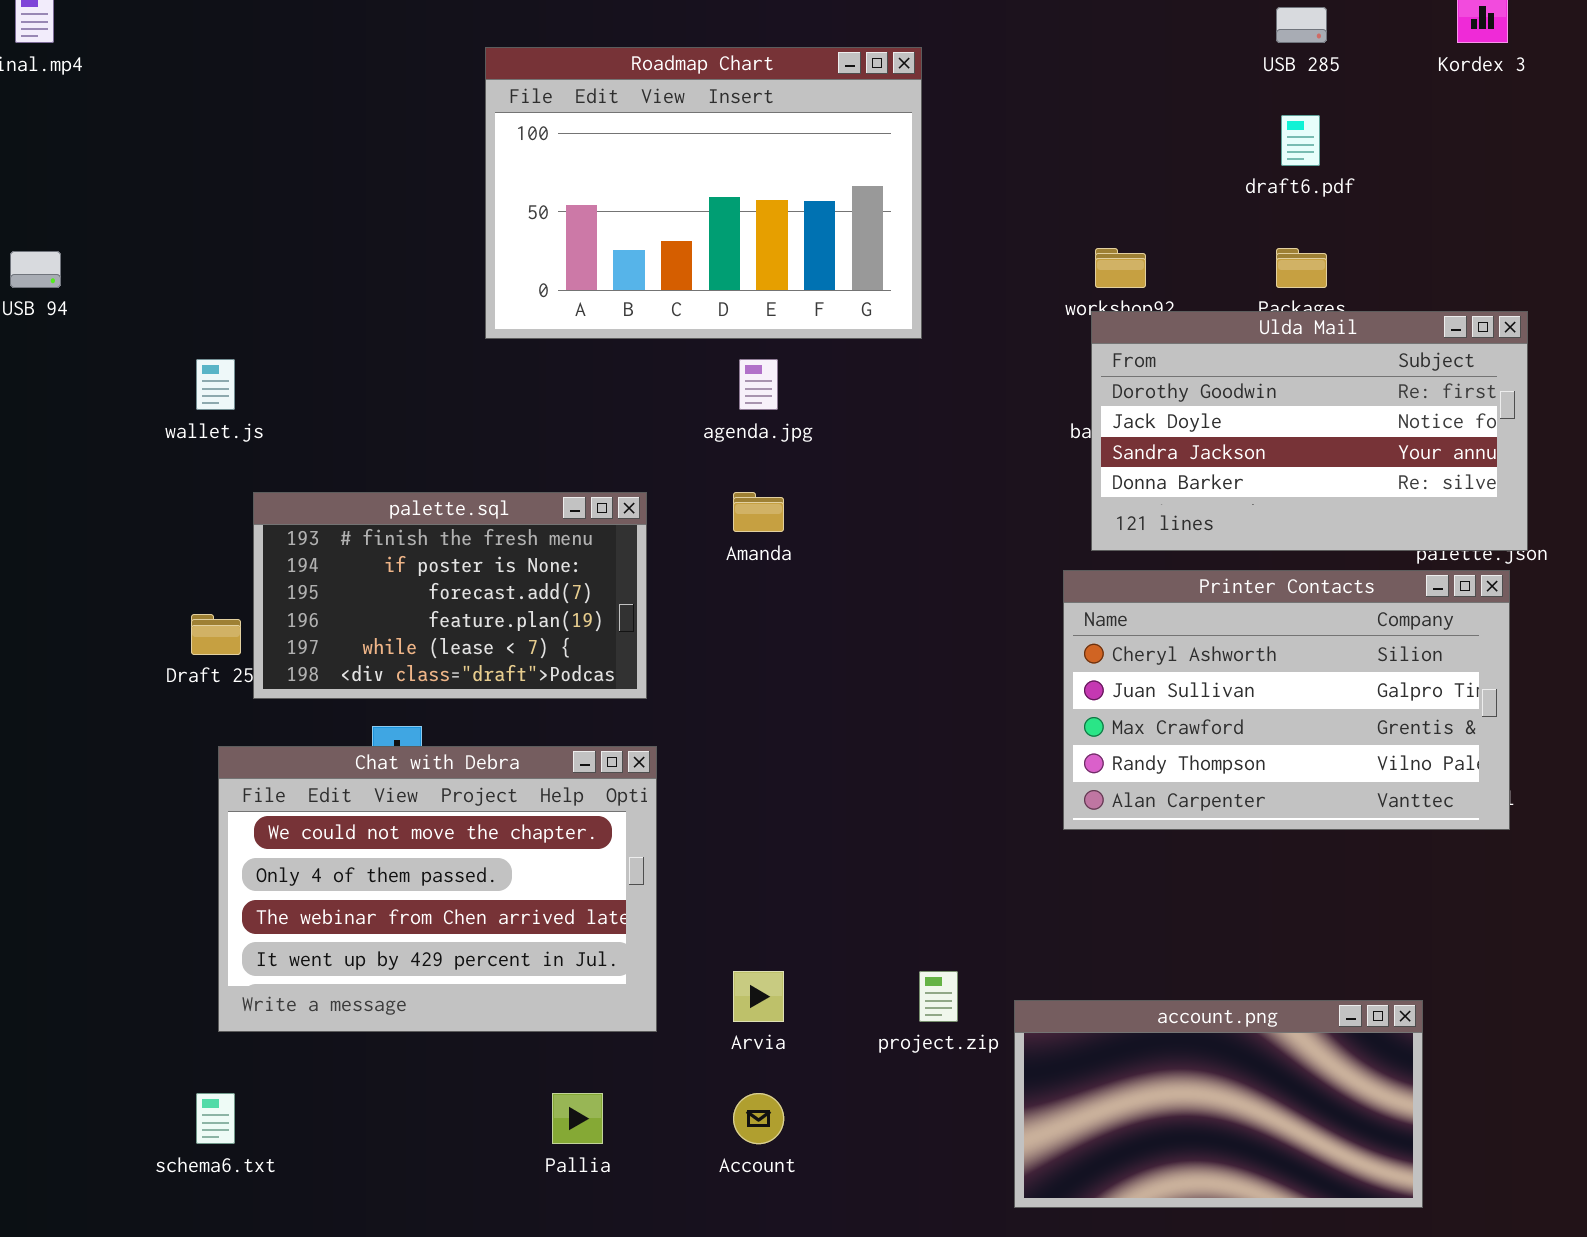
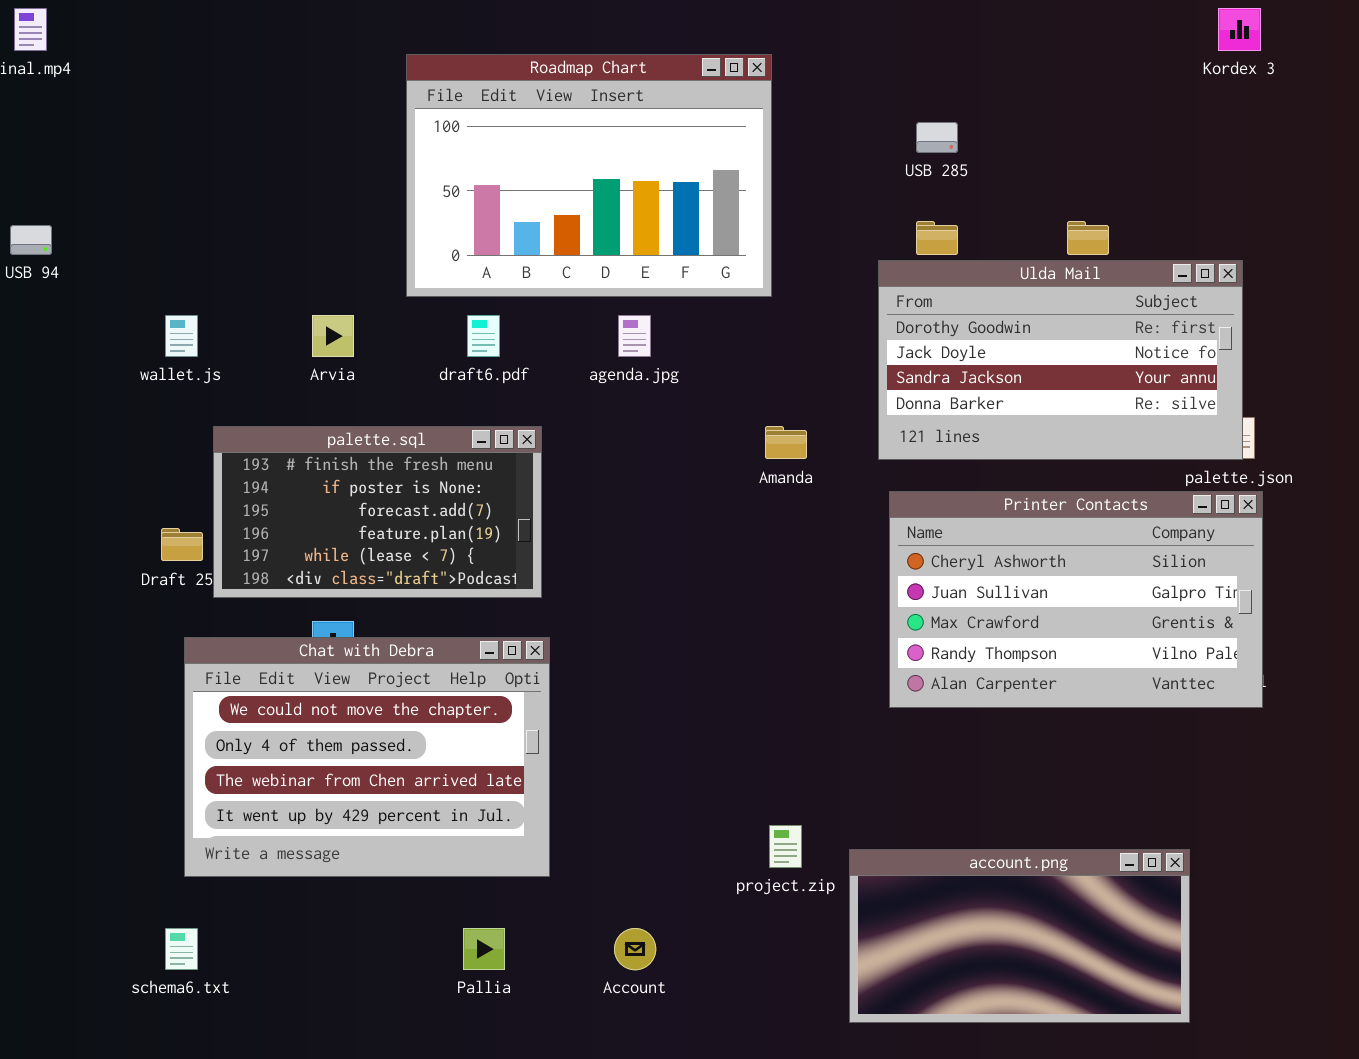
USB 285: [1276,7,1327,43] -> [916,122,958,153], moved
draft6.pdf: [1281,115,1320,166] -> [467,315,500,357], moved
Ulda Mail: [1091,311,1528,551] -> [878,260,1243,460], moved
Amanda: [733,492,784,532] -> [765,426,807,459], moved
Arvia: [733,971,784,1022] -> [312,315,354,357], moved

